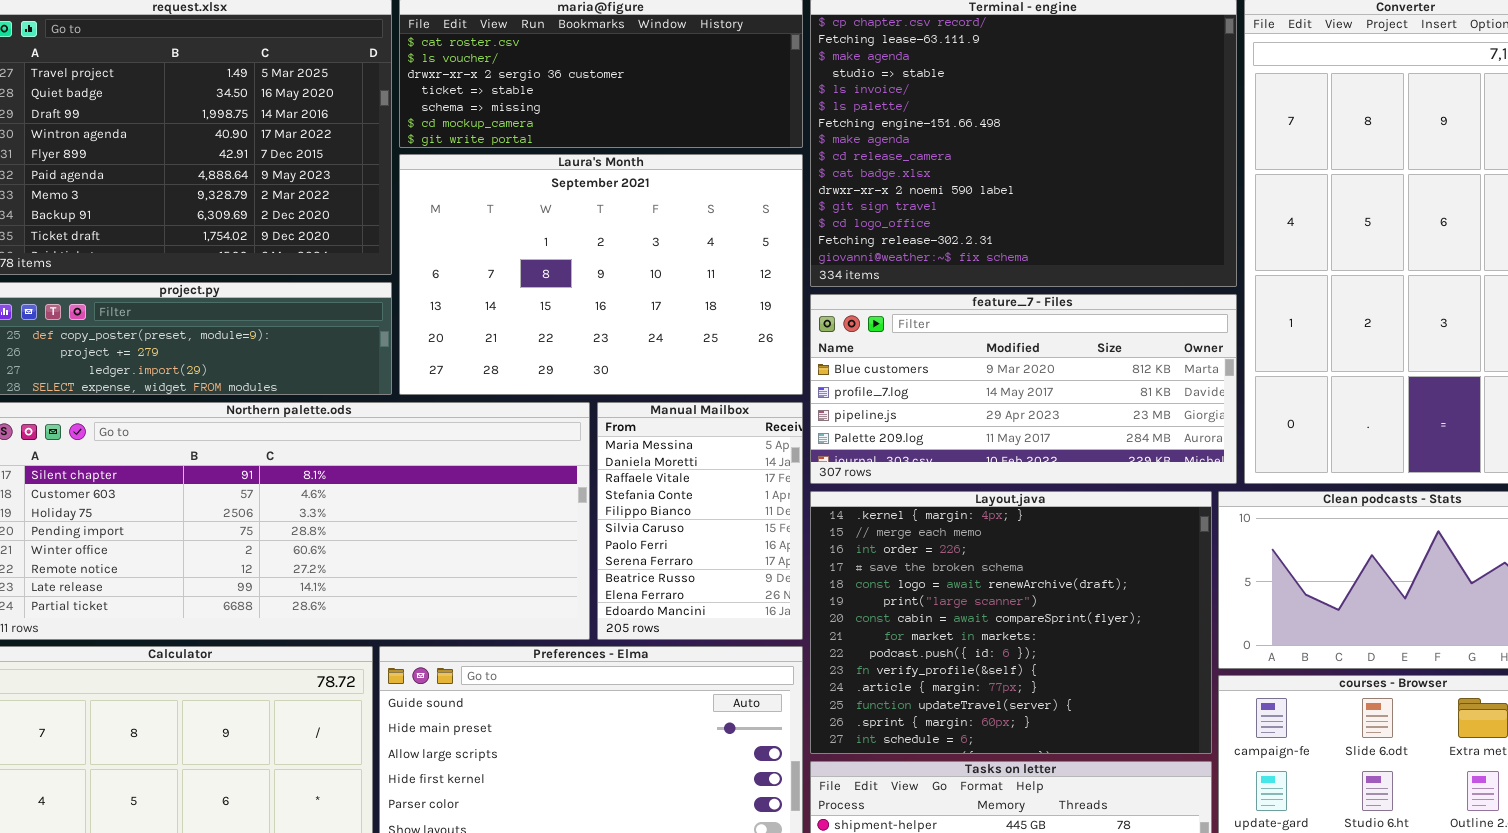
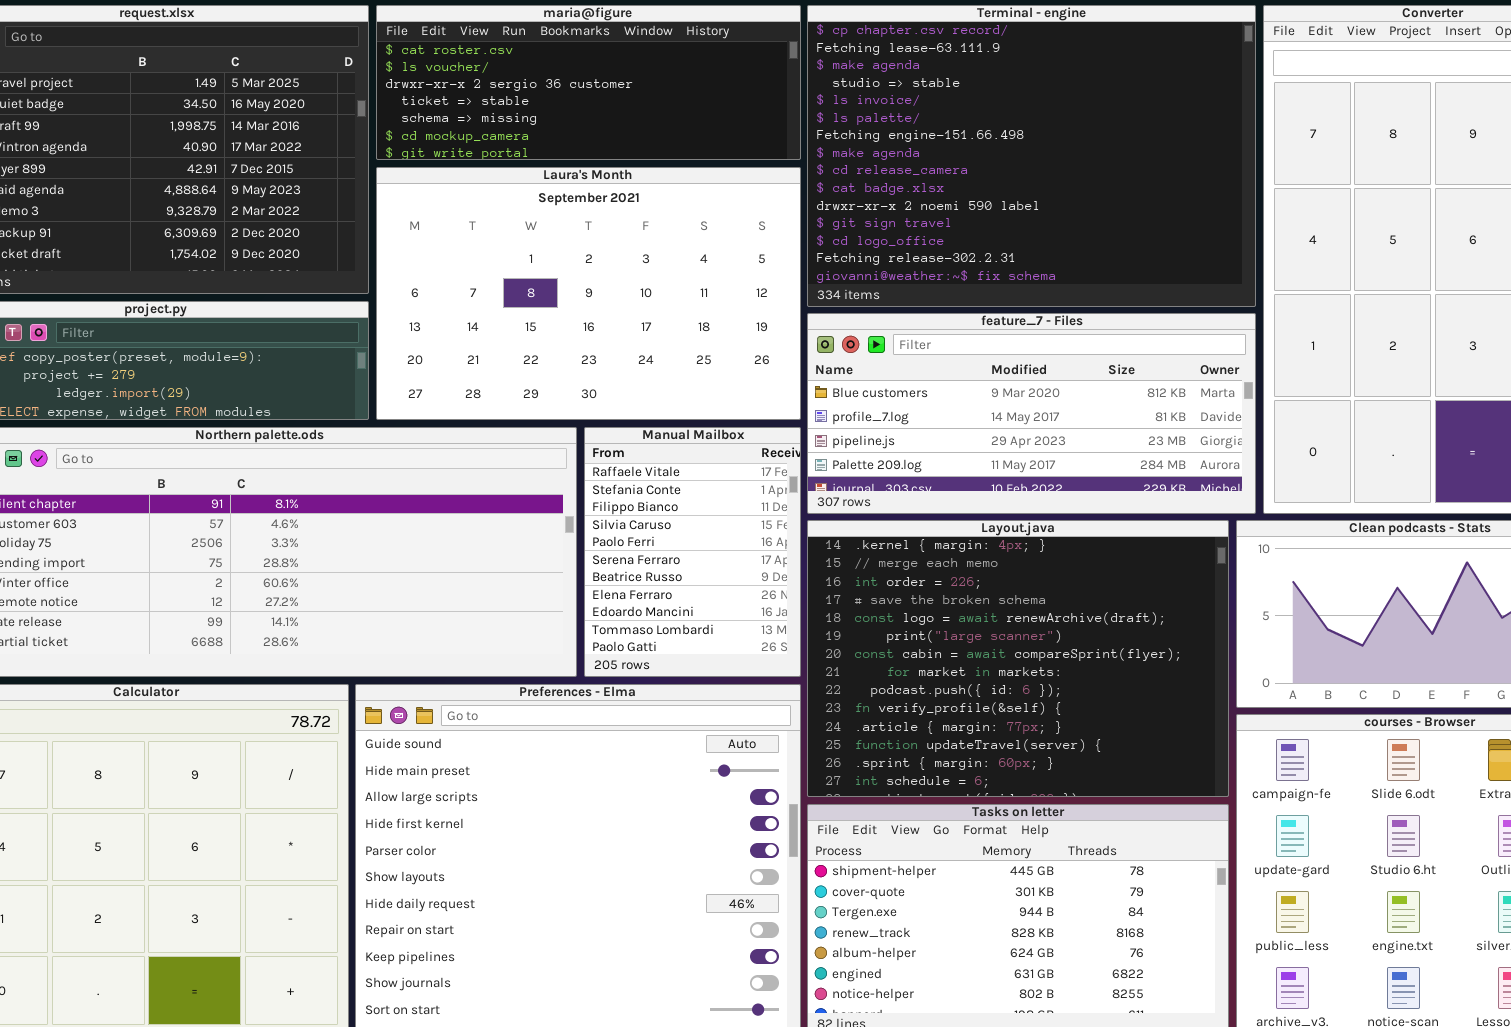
Manual Mailbox: [597,402,803,640] -> [584,427,801,677], scrolled down 2 rows

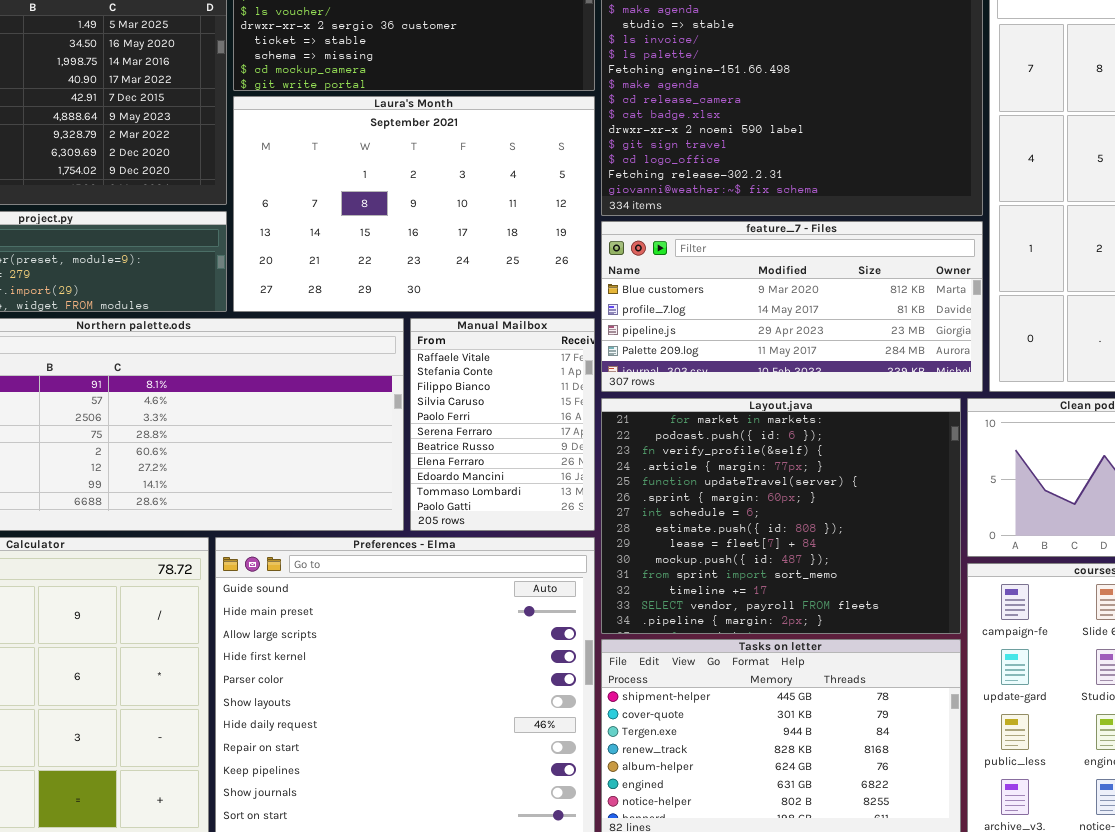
Layout.java: [807,520,1229,797] -> [601,398,961,634], scrolled down 7 rows

